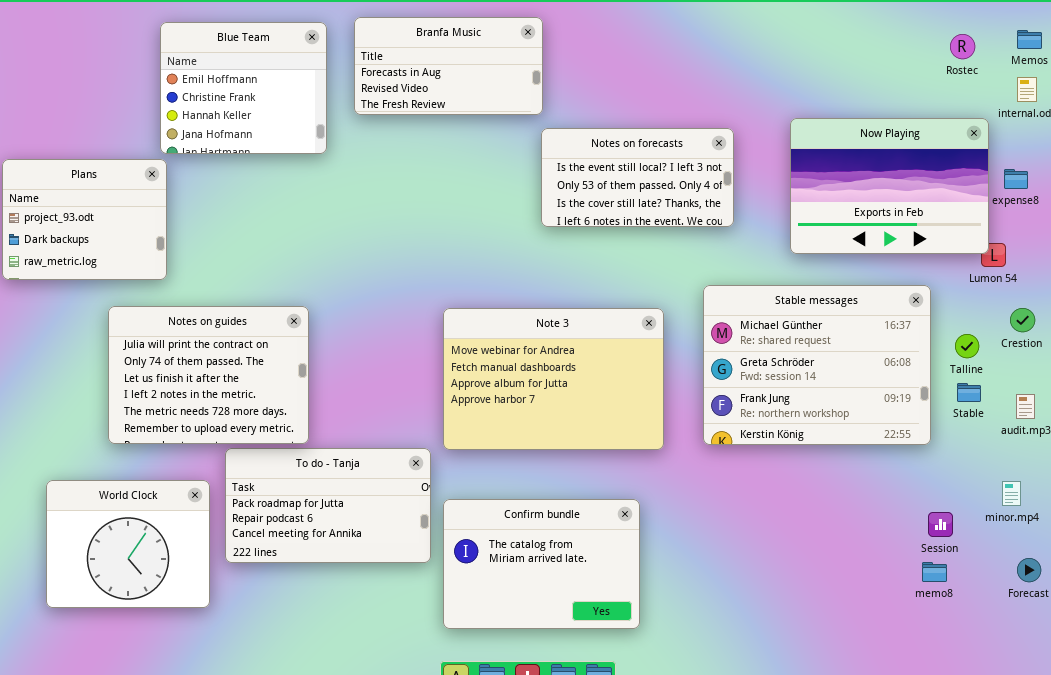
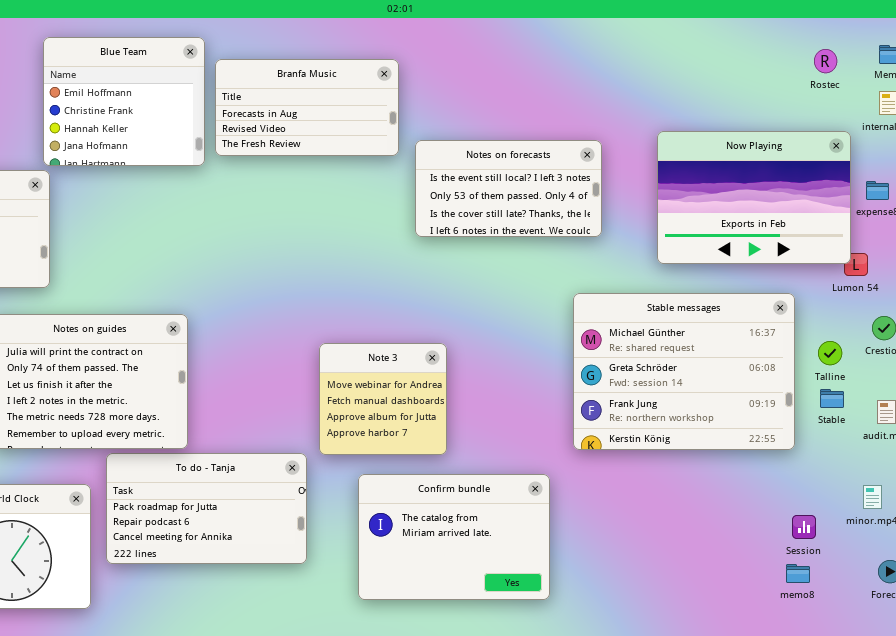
Branfa Music: [354,17,543,115] -> [215,59,399,156], moved
Note 3: [443,308,664,450] -> [319,343,447,455], resized
Confirm bundle: [443,499,640,629] -> [358,474,550,600], moved

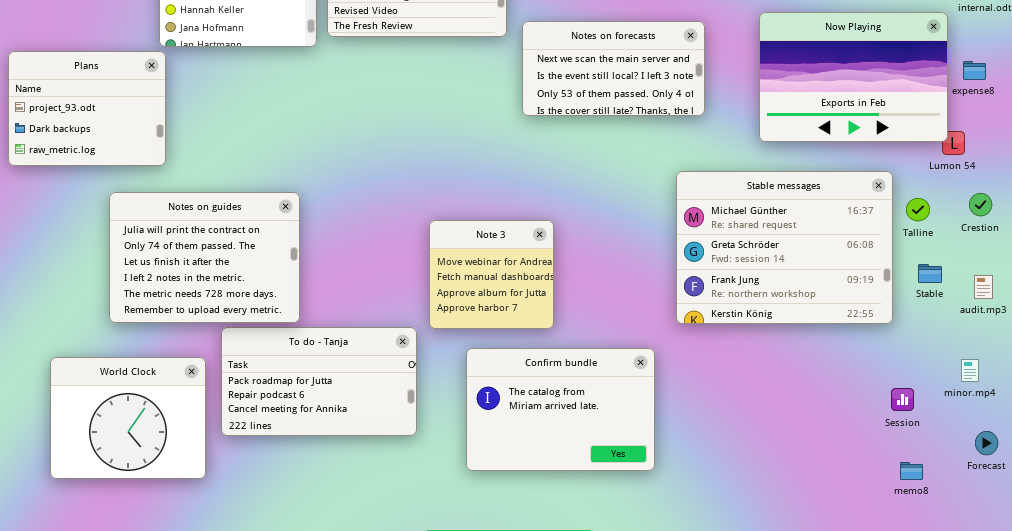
Notes on forecasts: [415,140,602,237] -> [522,21,705,116], scrolled up 1 row
Talline: [818,341,842,365] -> [906,198,930,221], moved
memo8: [786,564,810,583] -> [900,462,923,480], moved

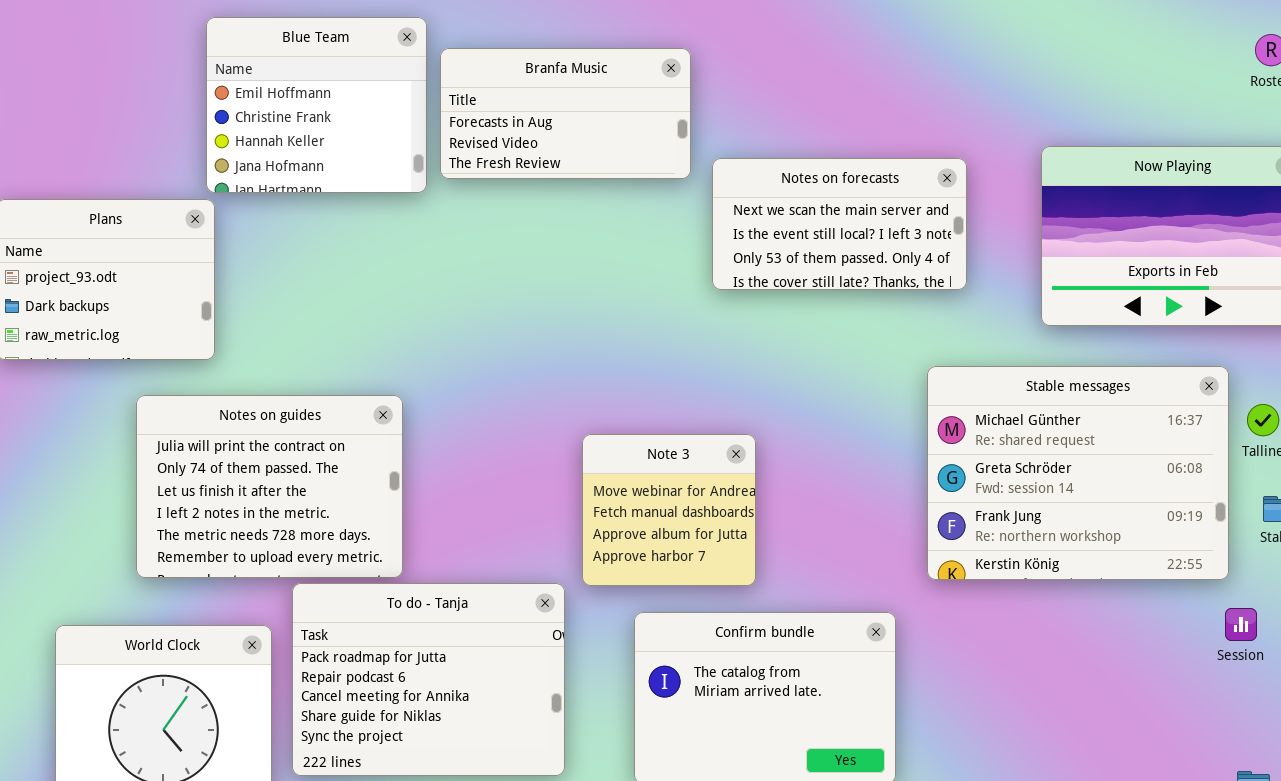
To do - Tanja: [221,327,417,436] -> [292,583,565,776], resized
Session: [891,388,914,411] -> [1225,608,1257,641], moved

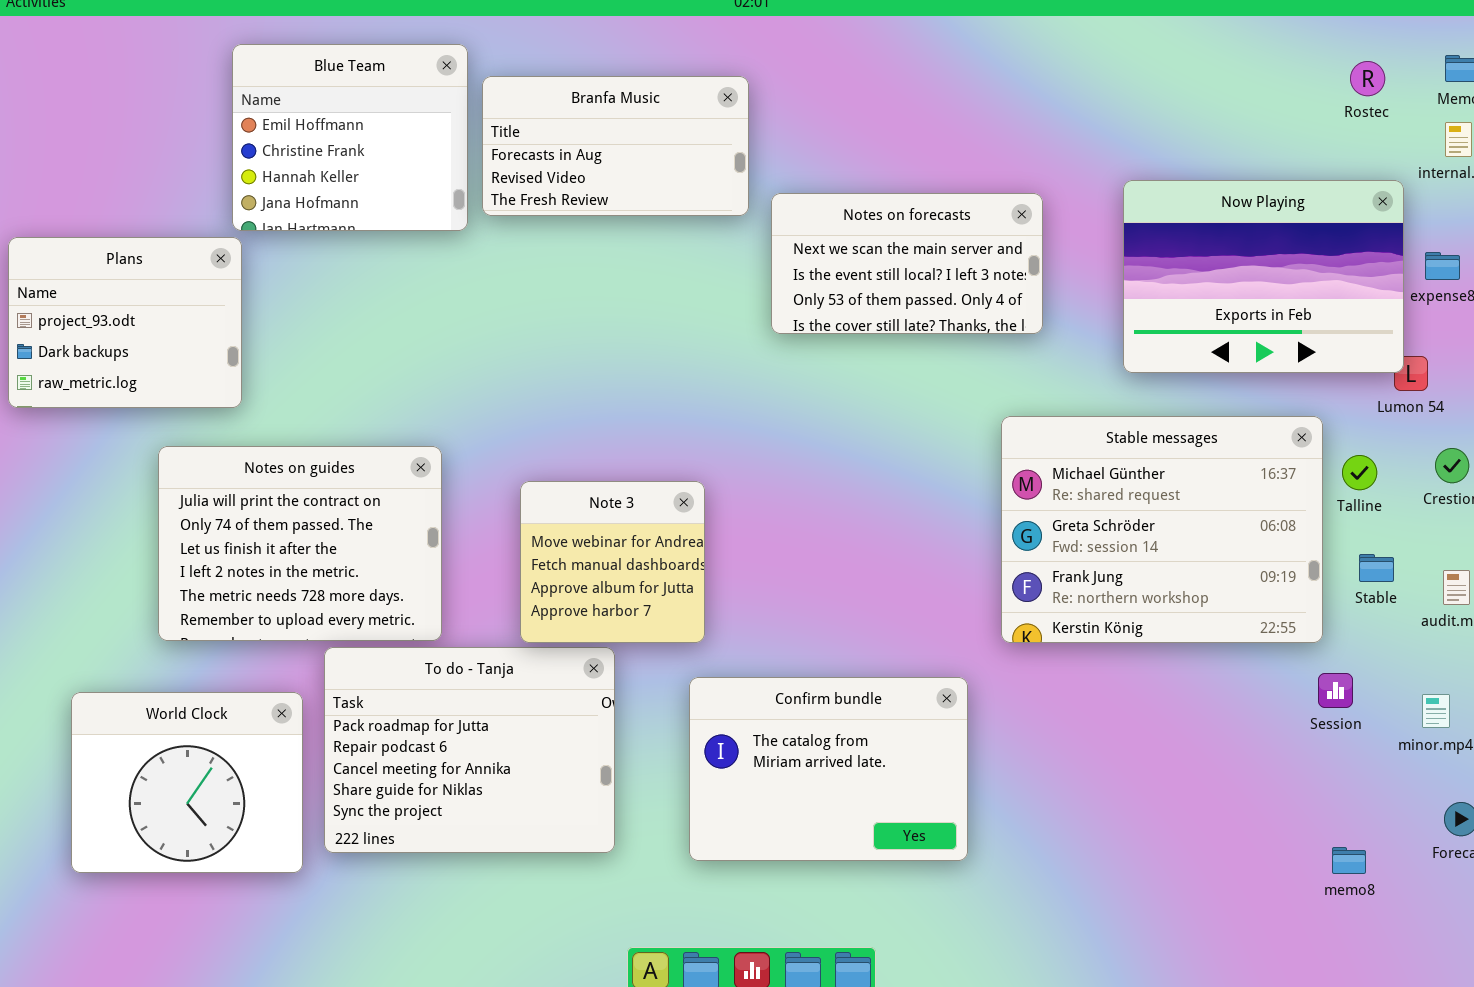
Note 3: [582,434,756,586] -> [520,481,705,643], moved

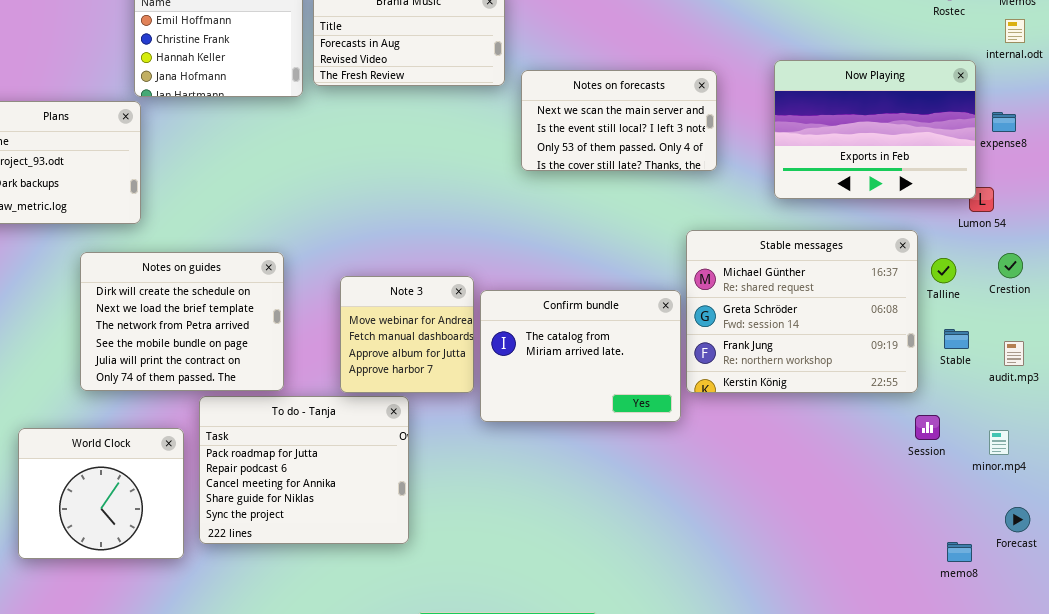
Notes on guides: [158,446,442,641] -> [80,252,284,391], scrolled up 4 rows
Confirm bundle: [689,677,968,861] -> [480,290,681,422], moved
memo8: [1332,847,1366,874] -> [947,542,972,562], moved

